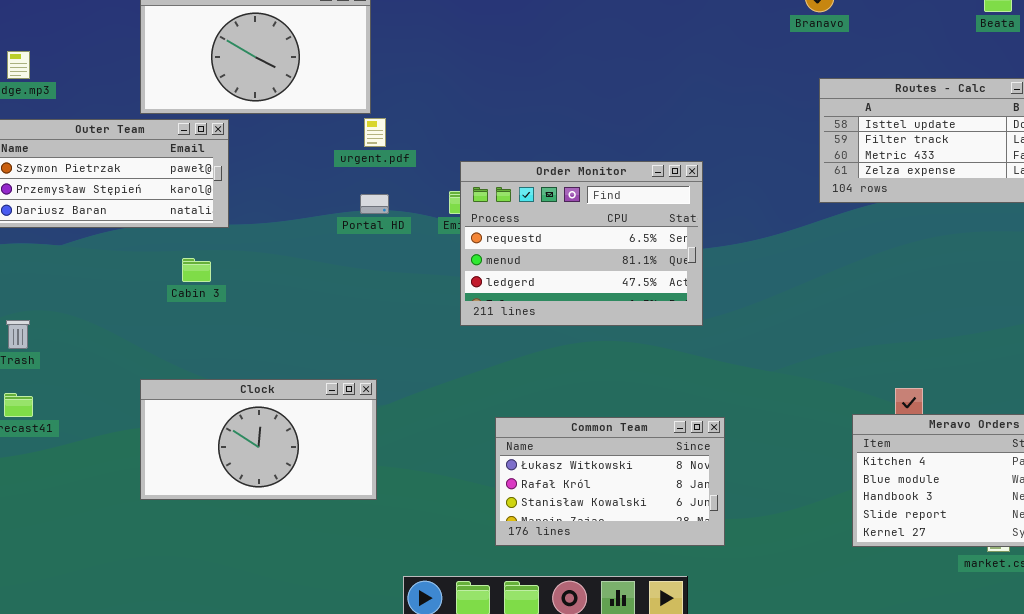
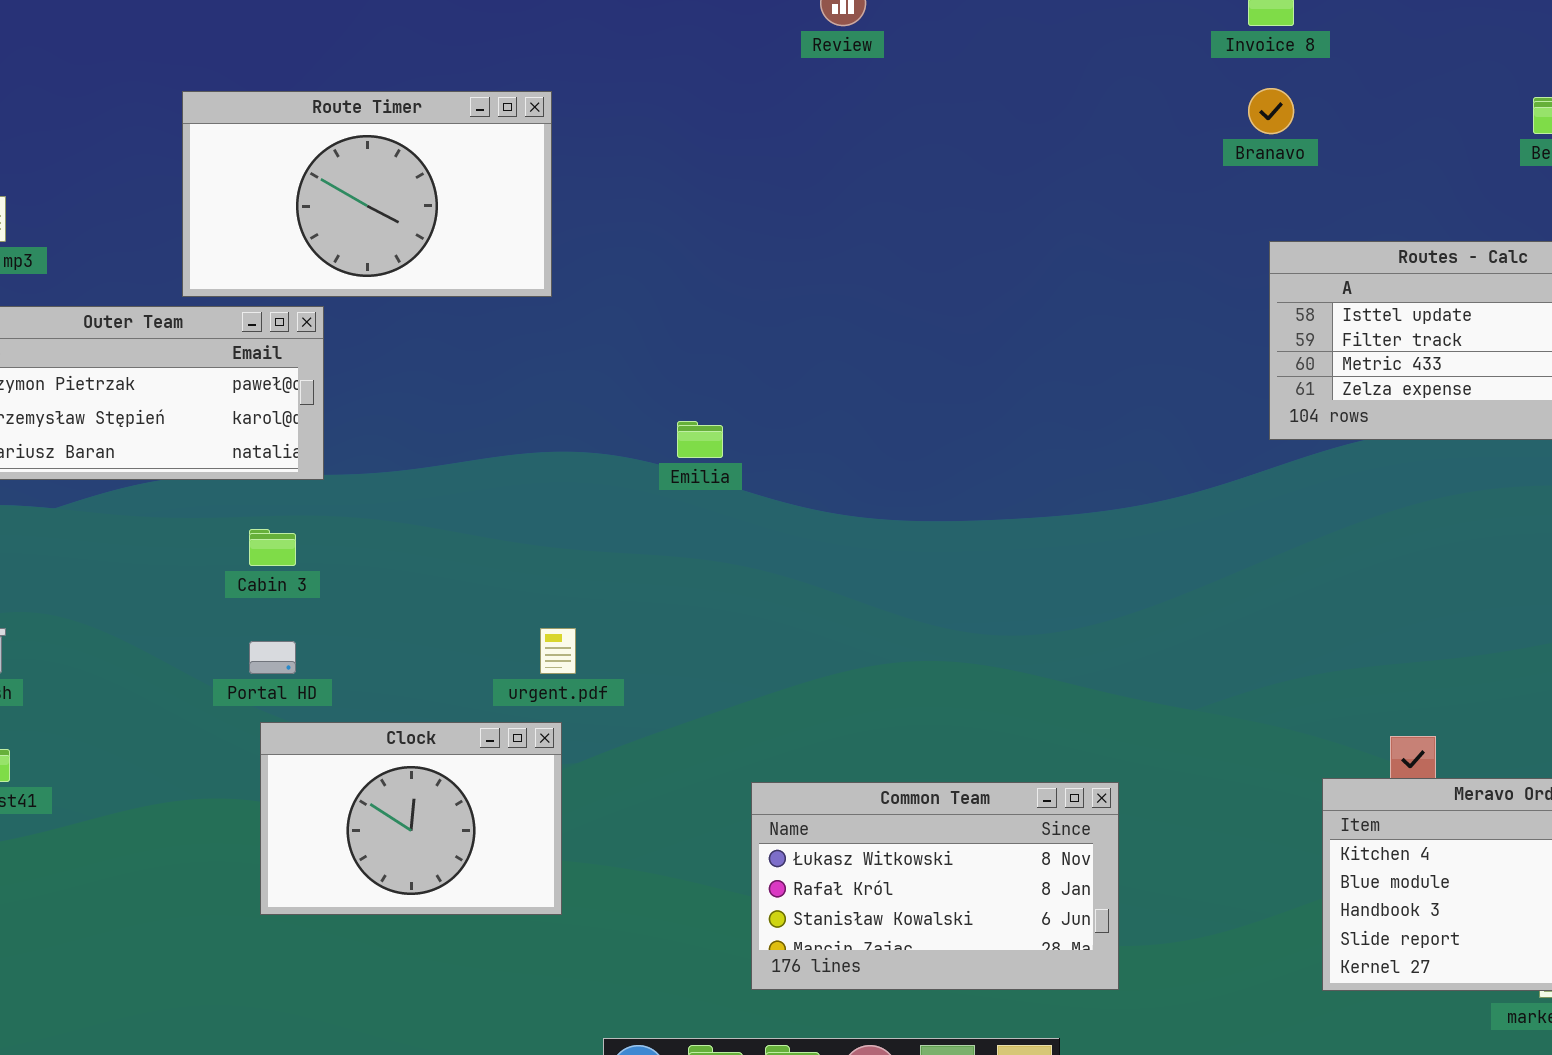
urgent.pdf: [364,118,386,147] -> [540,628,576,674], moved
Order Monitor: [460,161,703,326] -> none, closed
Portal HD: [360,194,389,214] -> [249,641,296,674], moved
Clock: [140,379,377,500] -> [260,722,562,915], resized

